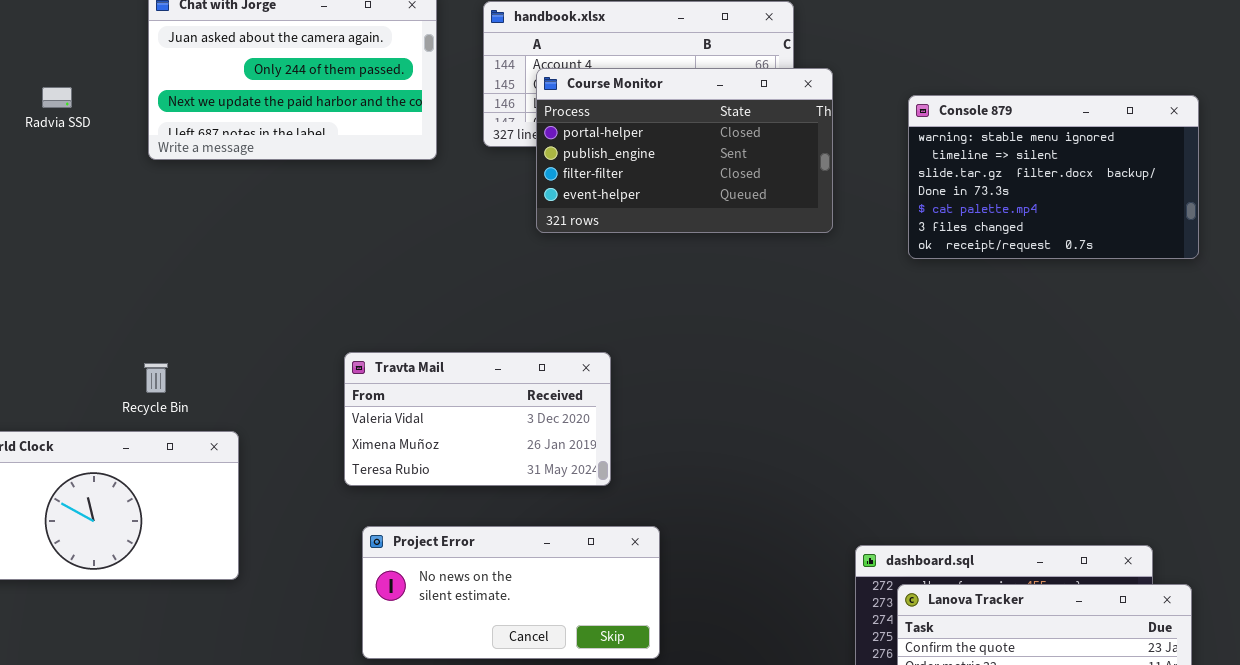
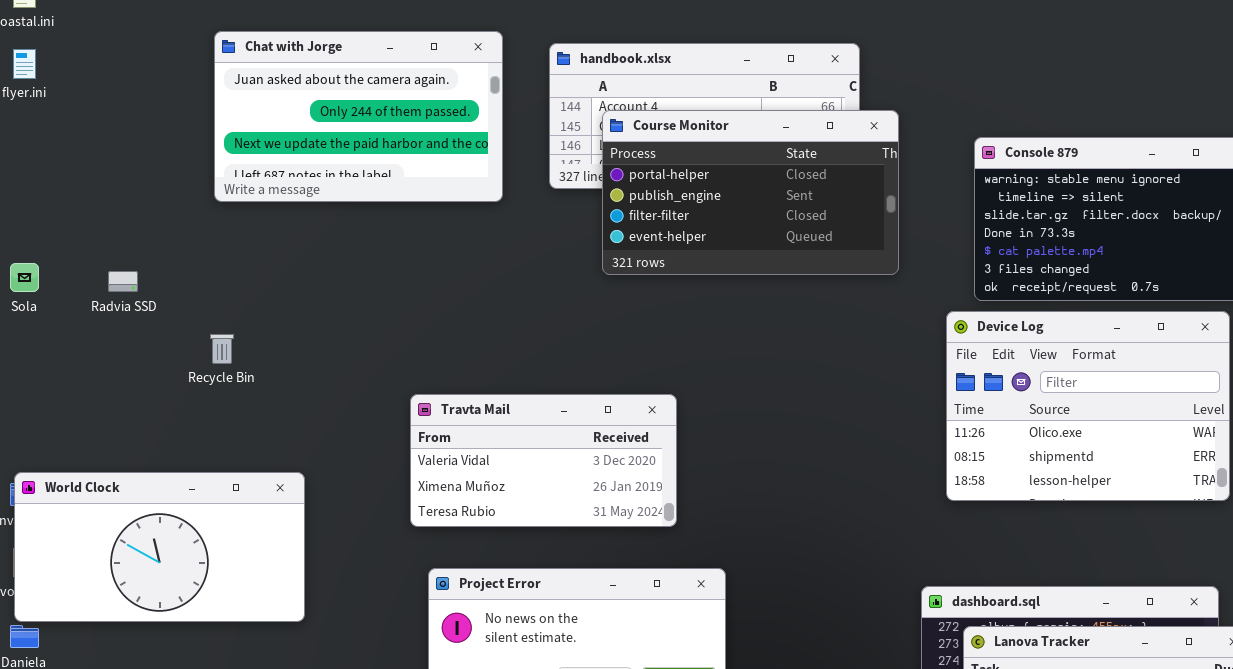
Radvia SSD: [42,87,72,108] -> [108,271,138,292], moved
Device Log: none -> [946,311,1230,501], opened
Recycle Bin: [144,363,168,393] -> [210,334,234,364], moved

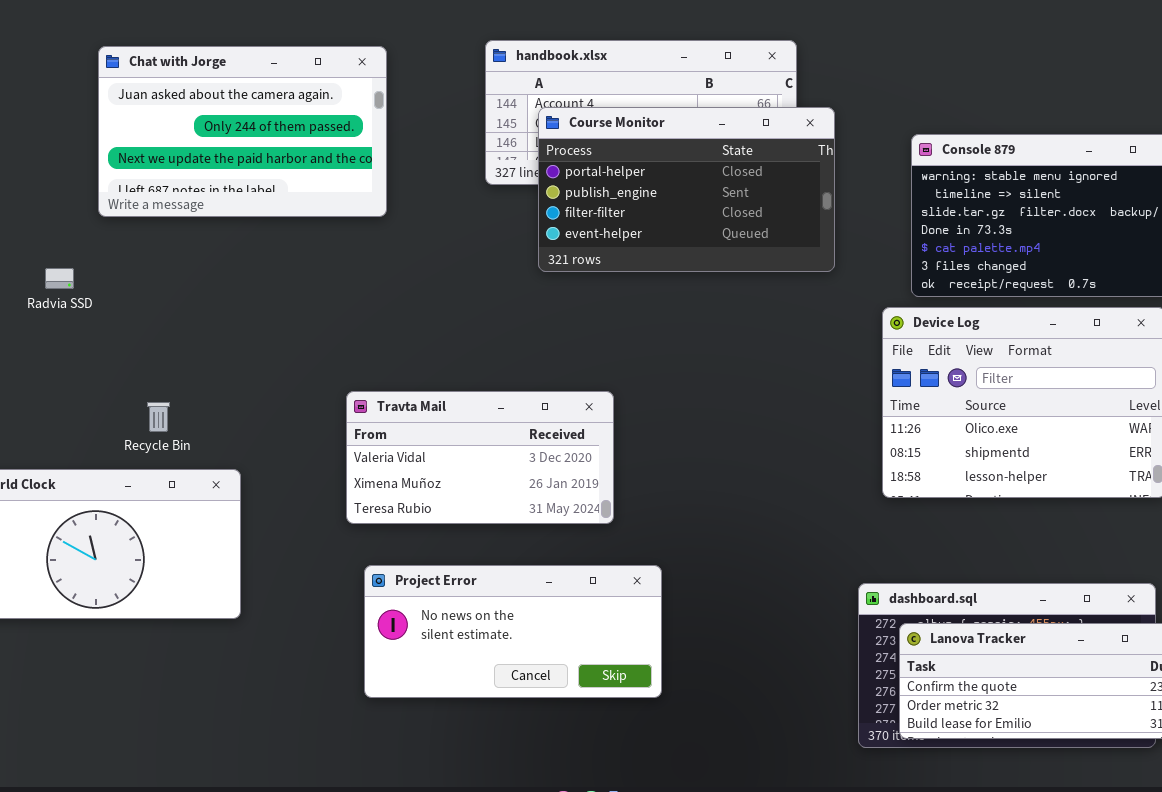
Chat with Jorge: [214,31,503,202] -> [98,46,387,217], moved
Recycle Bin: [210,334,234,364] -> [147,402,170,432], moved

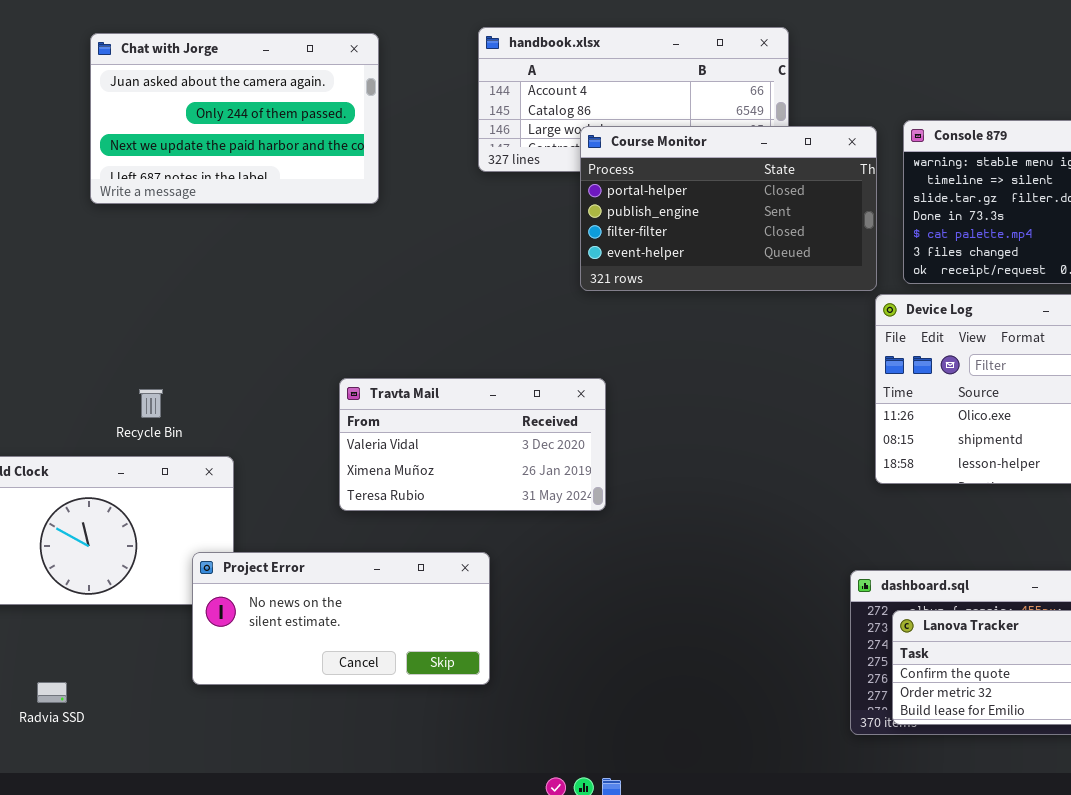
Course Monitor: [538,107,835,272] -> [580,126,877,291], moved
Radvia SSD: [45,268,74,289] -> [37,682,67,703], moved
Project Error: [364,565,662,698] -> [192,552,490,685], moved

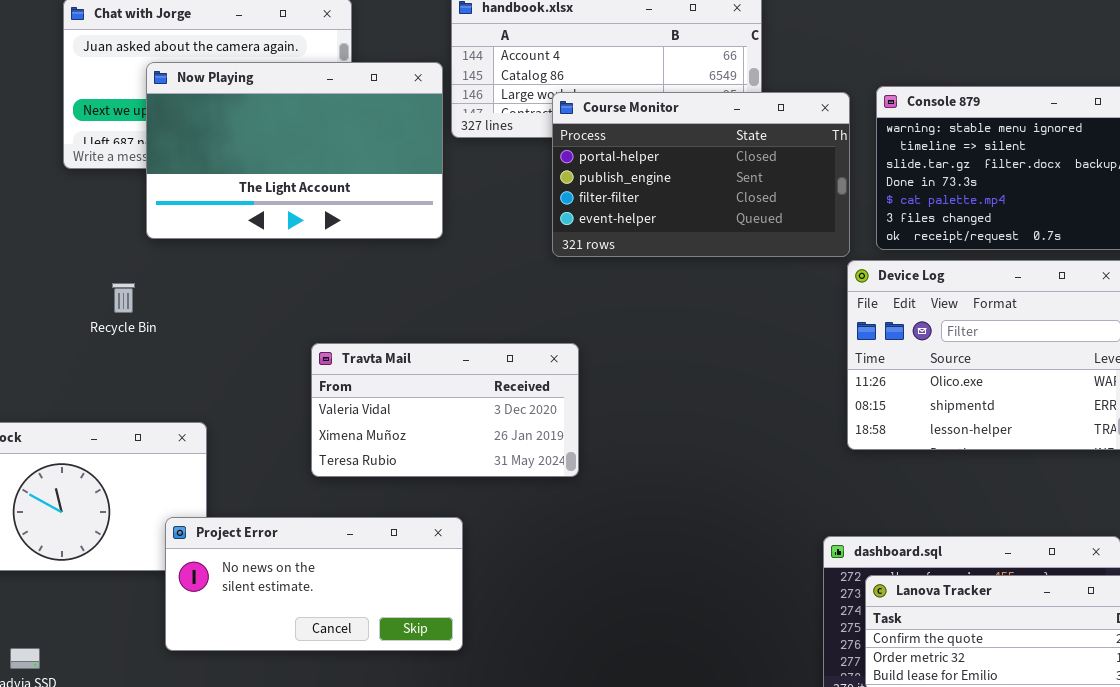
Now Playing: none -> [146,62,443,239], opened
Recycle Bin: [139,389,163,418] -> [112,283,135,313], moved

